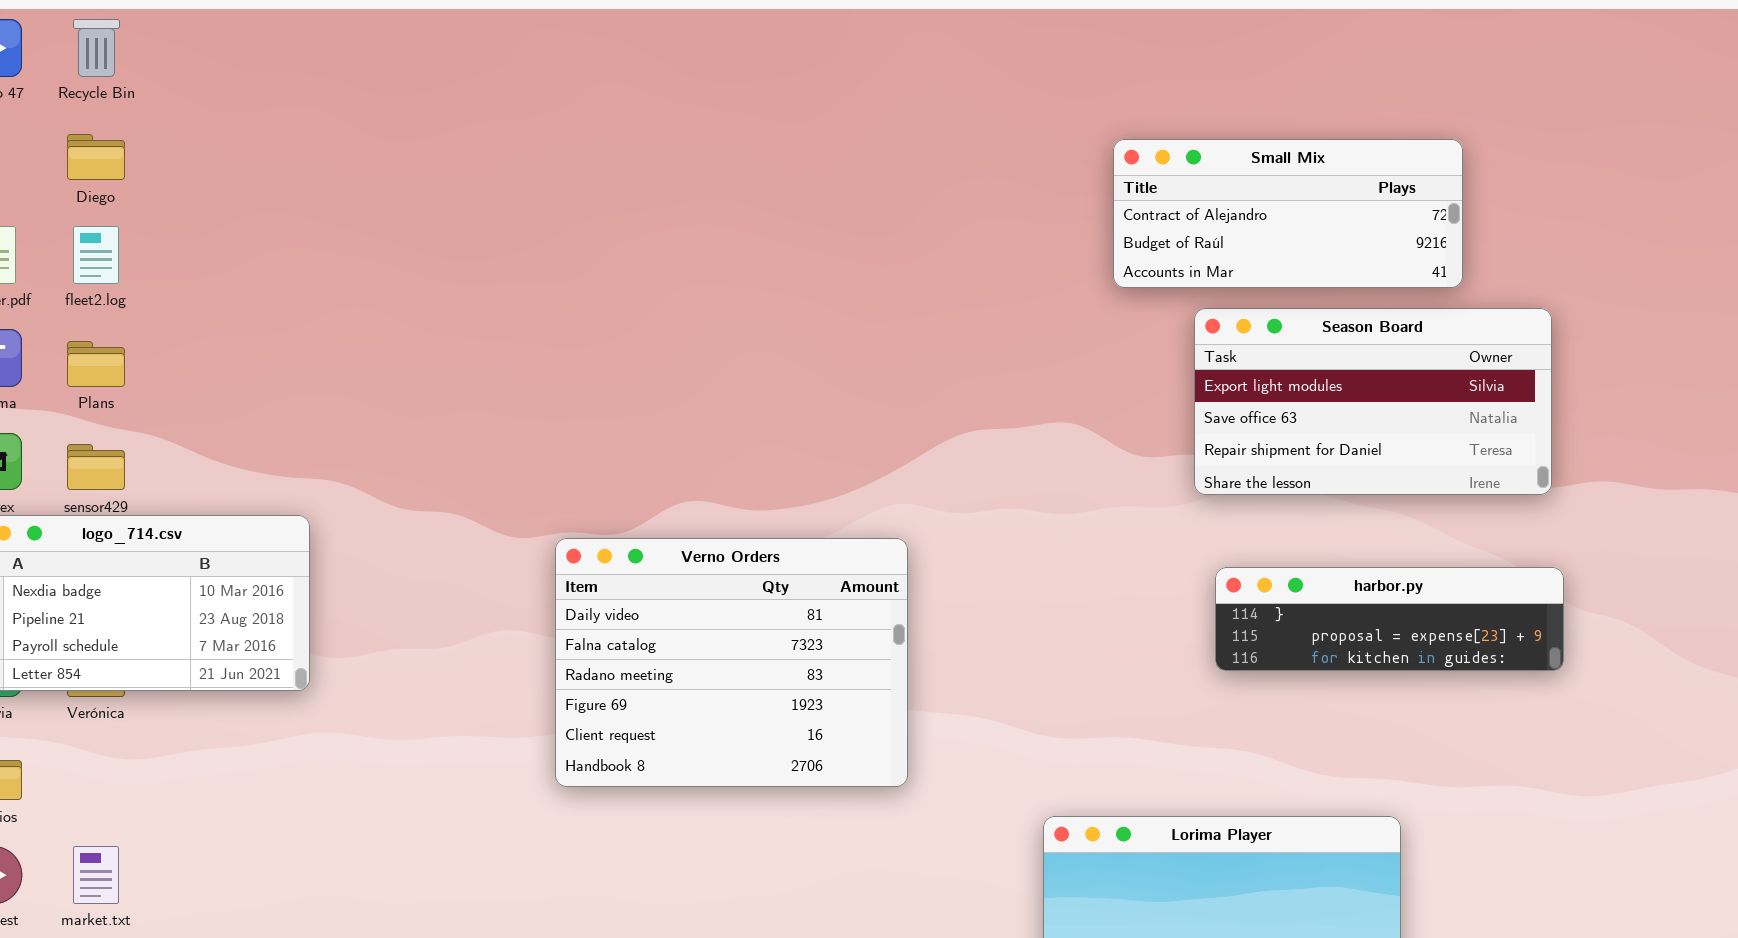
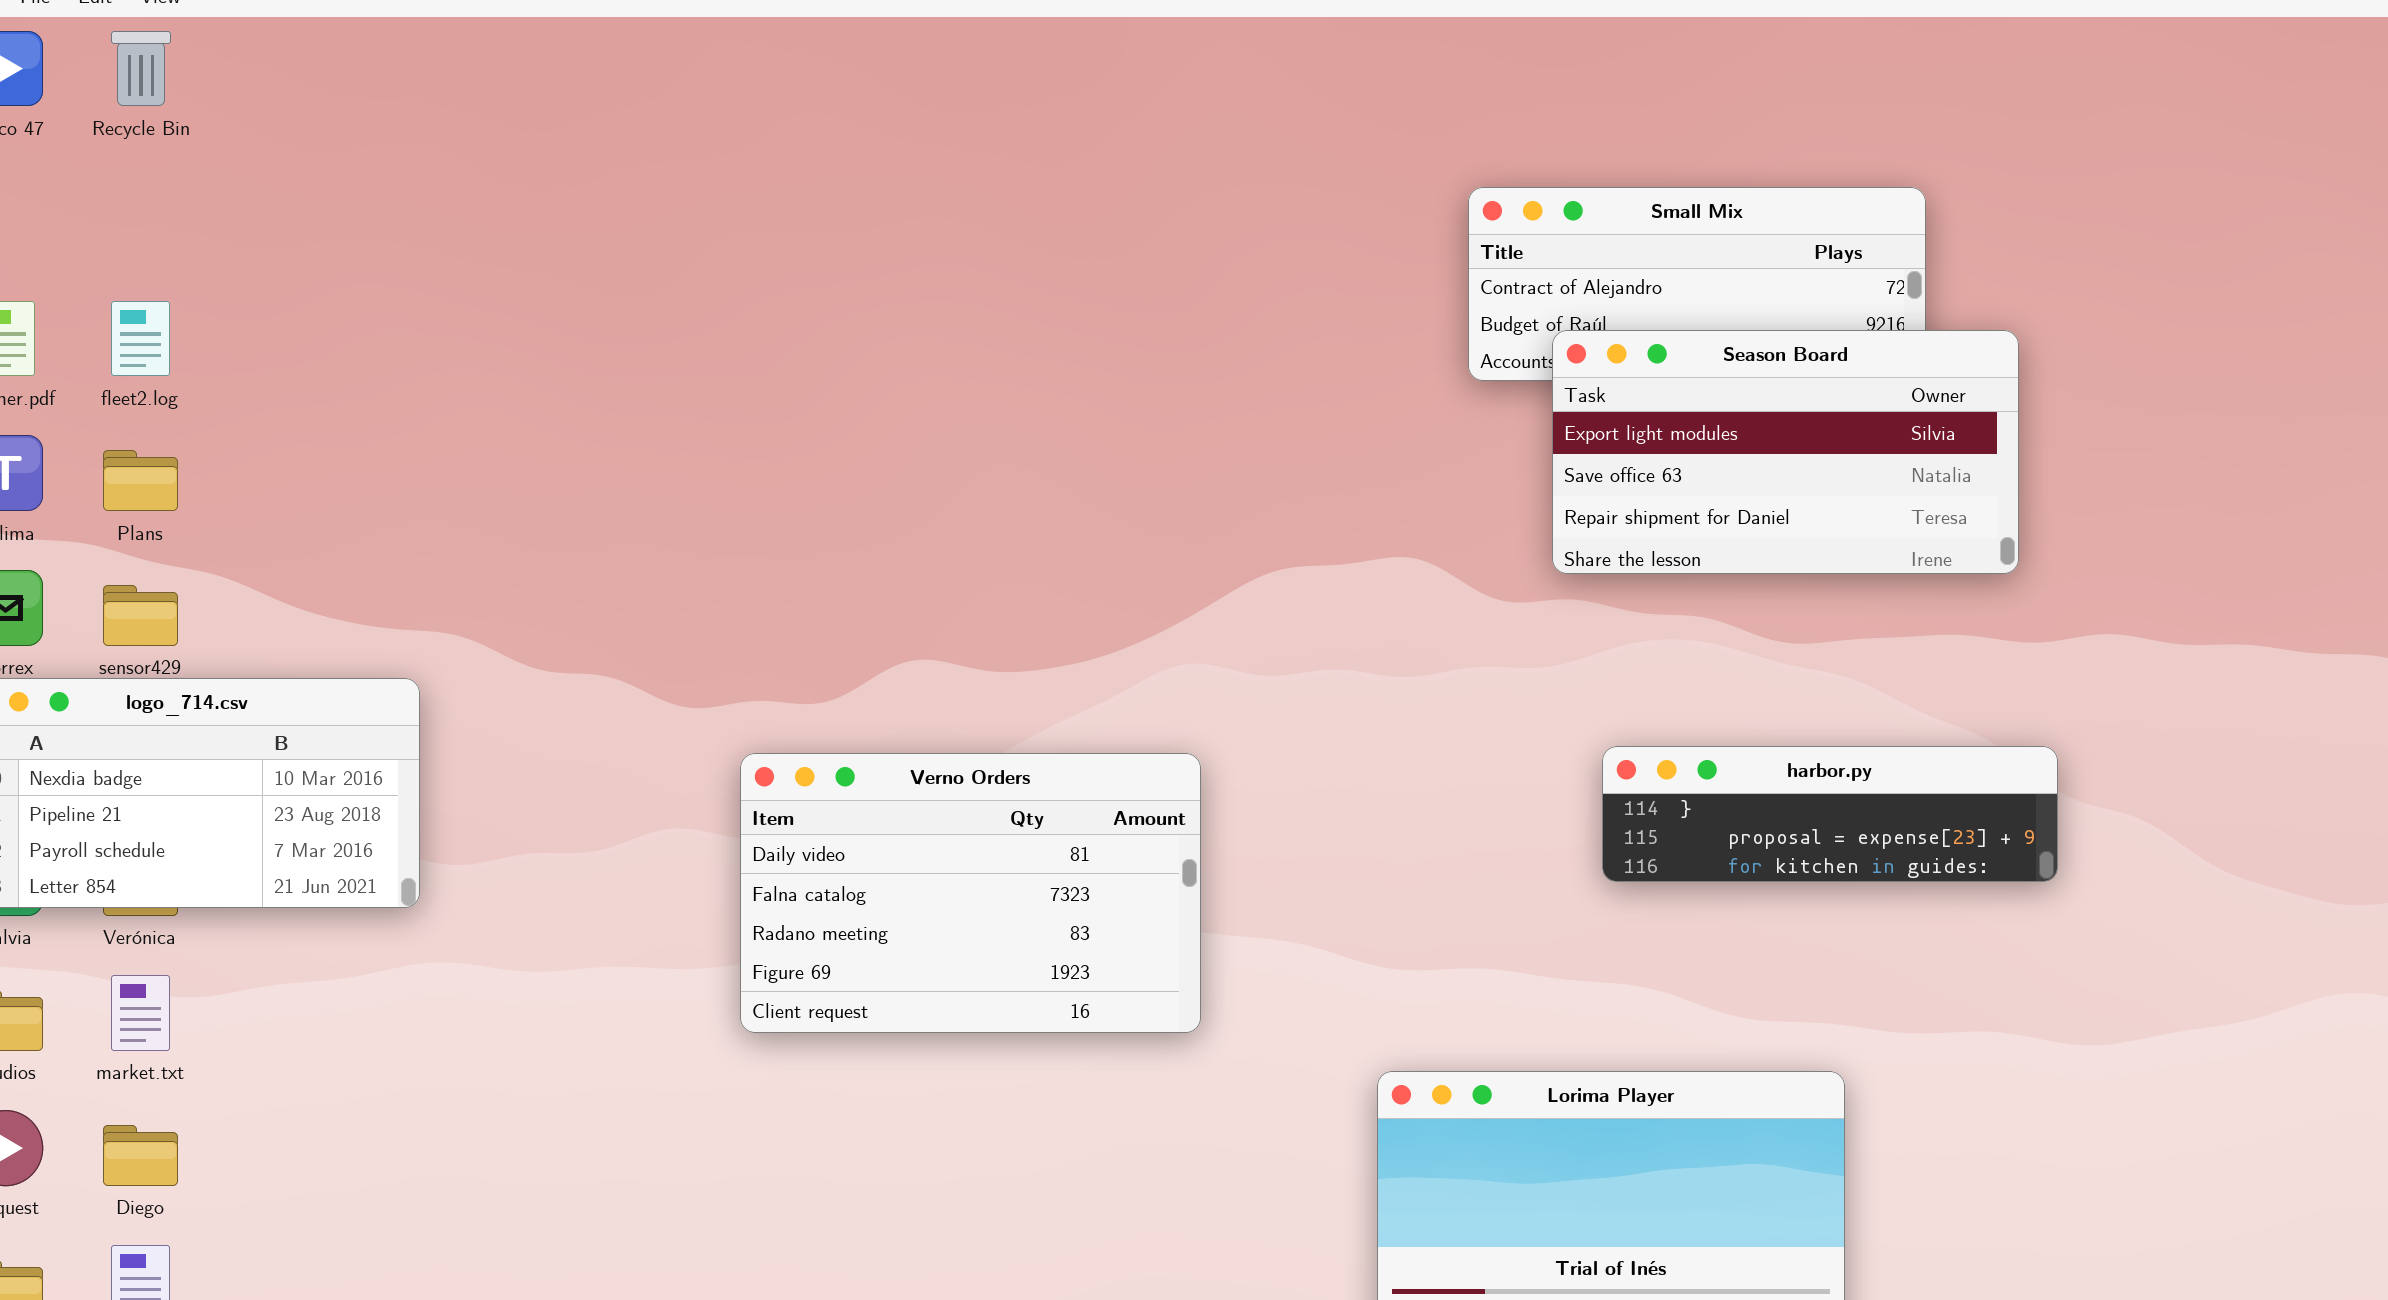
Diego: [67,134,125,180] -> [103,1125,178,1186], moved
Season Board: [1194,308,1552,495] -> [1552,330,2019,574], moved
Verno Orders: [555,538,908,787] -> [740,753,1201,1033], resized
market.txt: [73,846,119,904] -> [111,975,170,1051], moved

